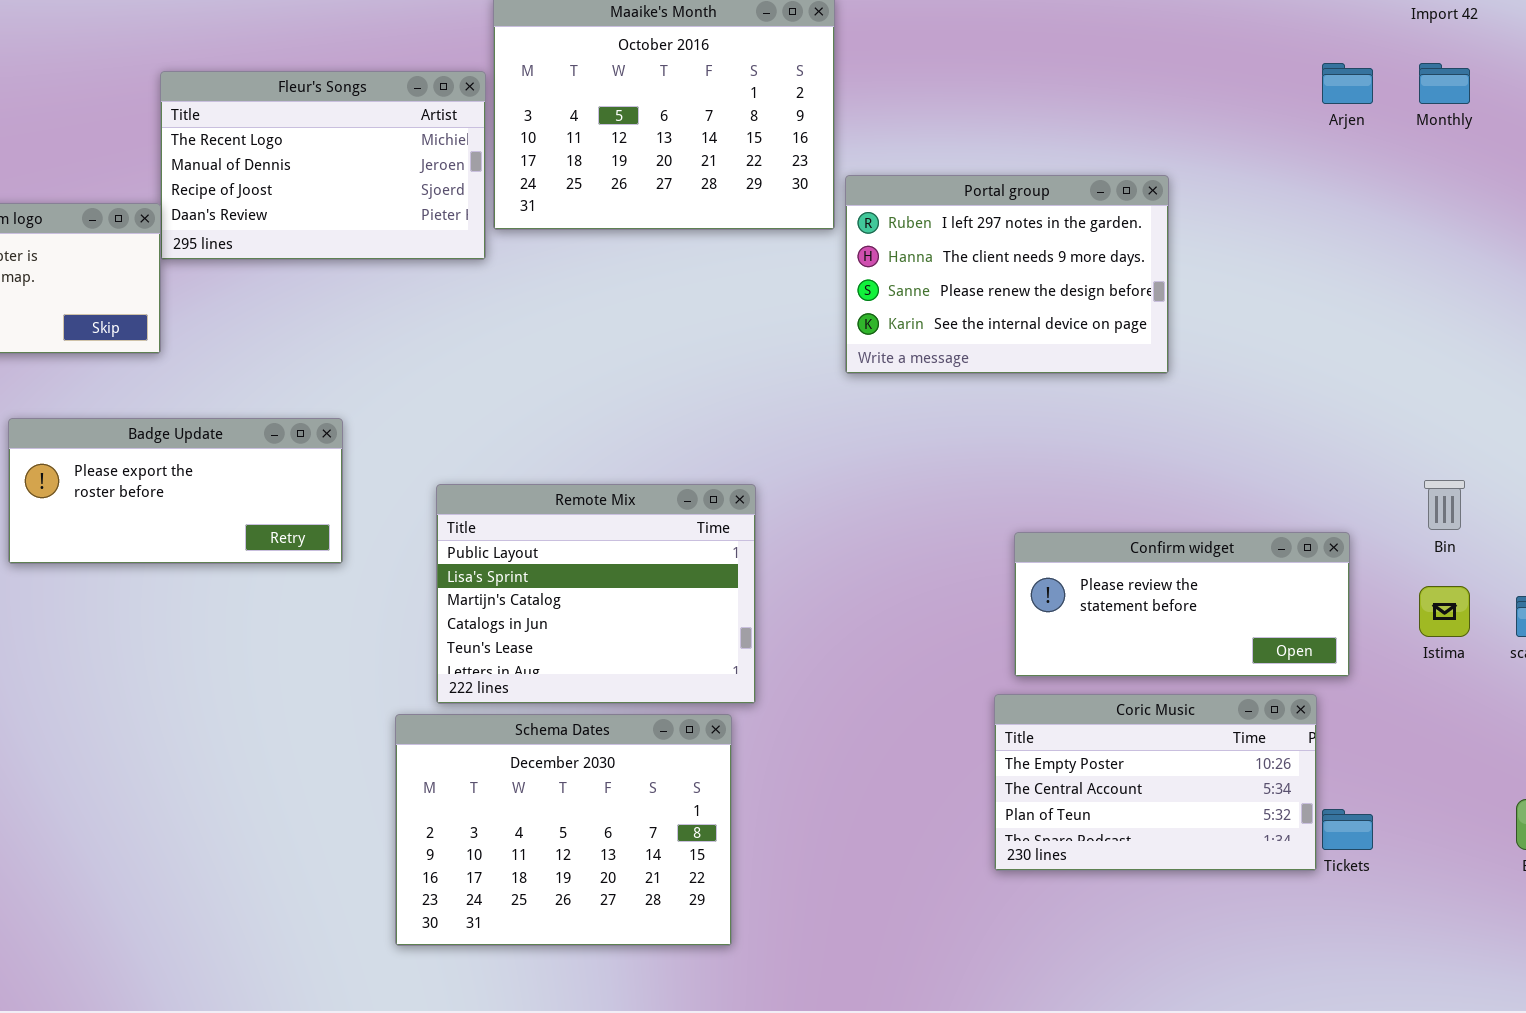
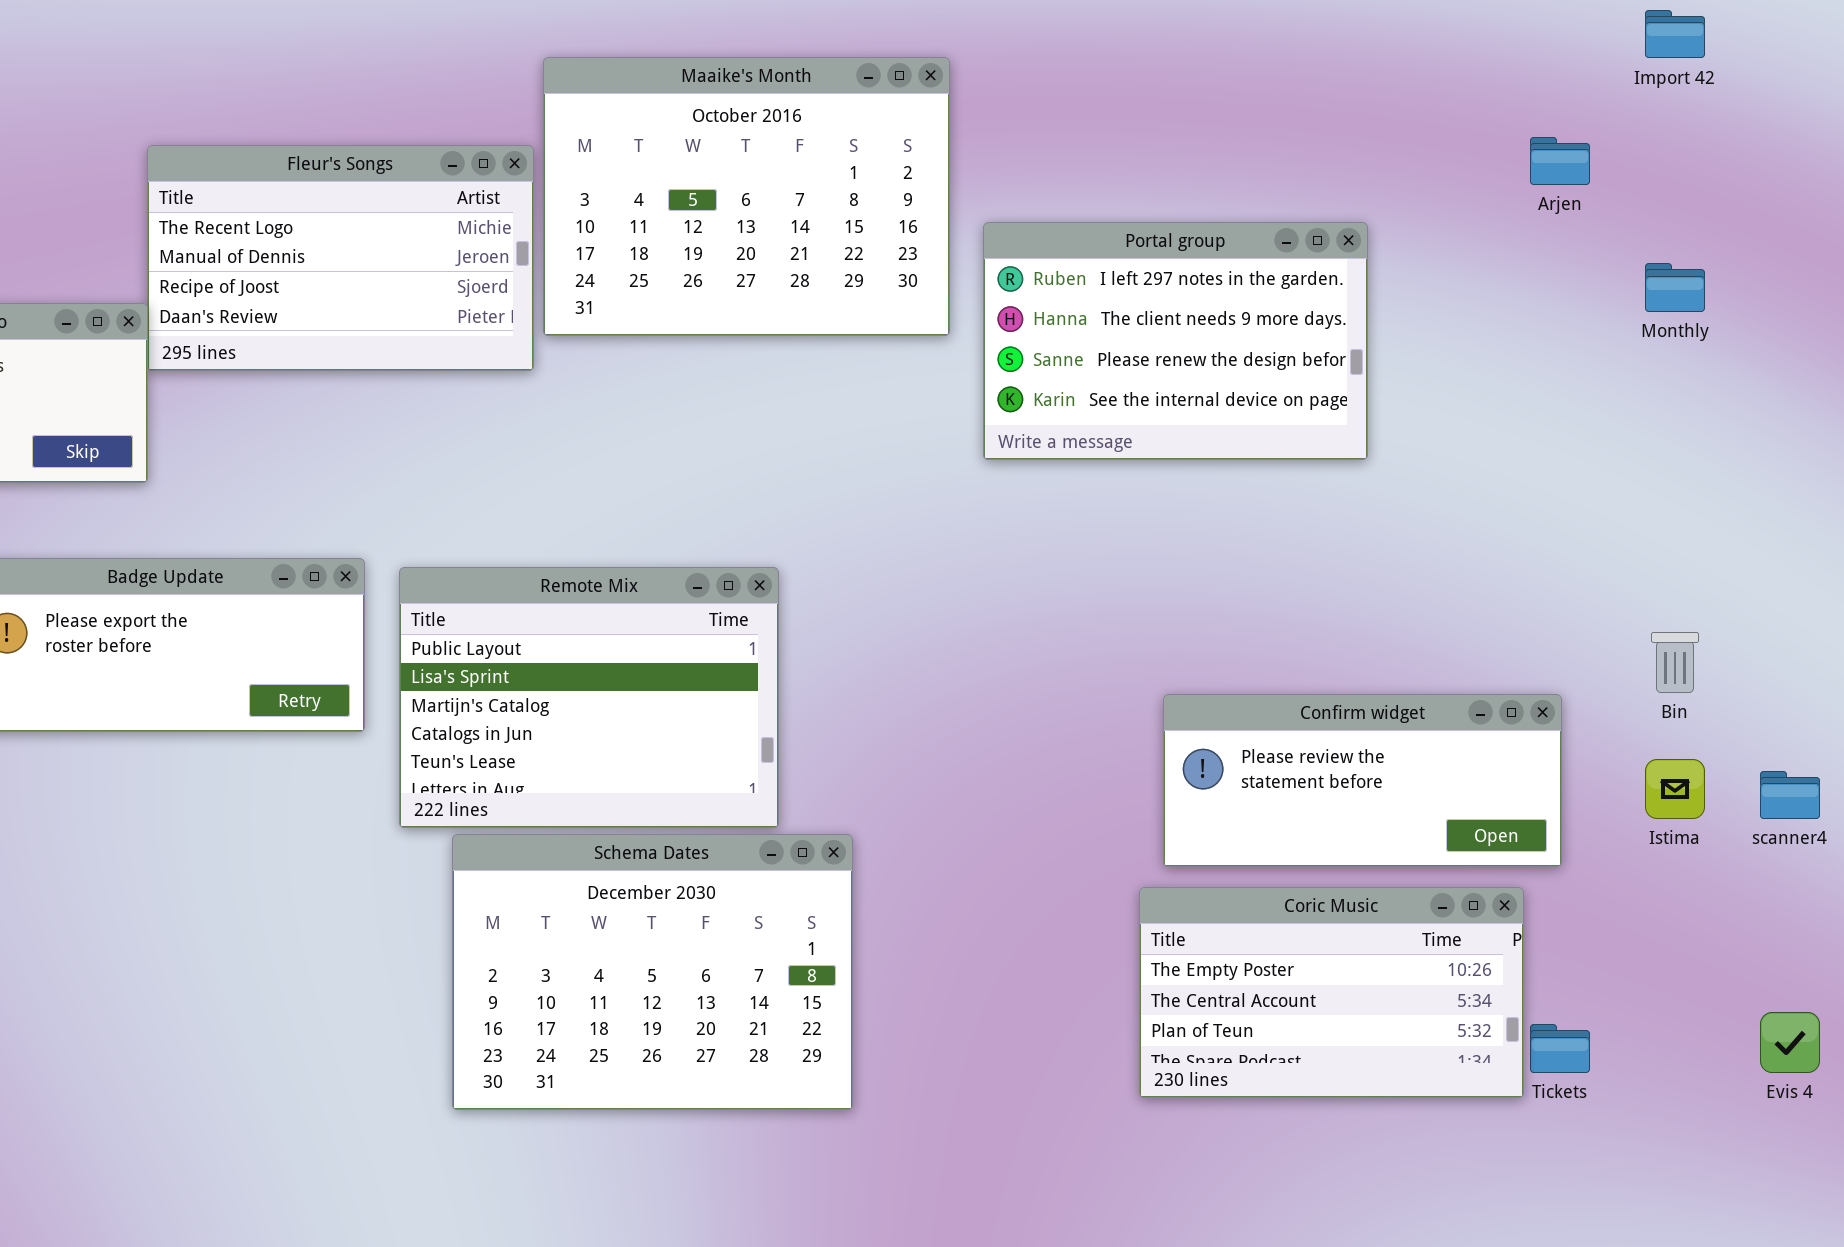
Monthly: [1419,63,1470,104] -> [1645,263,1705,312], moved
Portal group: [845,175,1169,374] -> [983,222,1368,460], moved
Remote Mix: [436,484,756,704] -> [399,567,779,828], moved
Schema Dates: [395,714,732,946] -> [452,834,853,1110], moved

